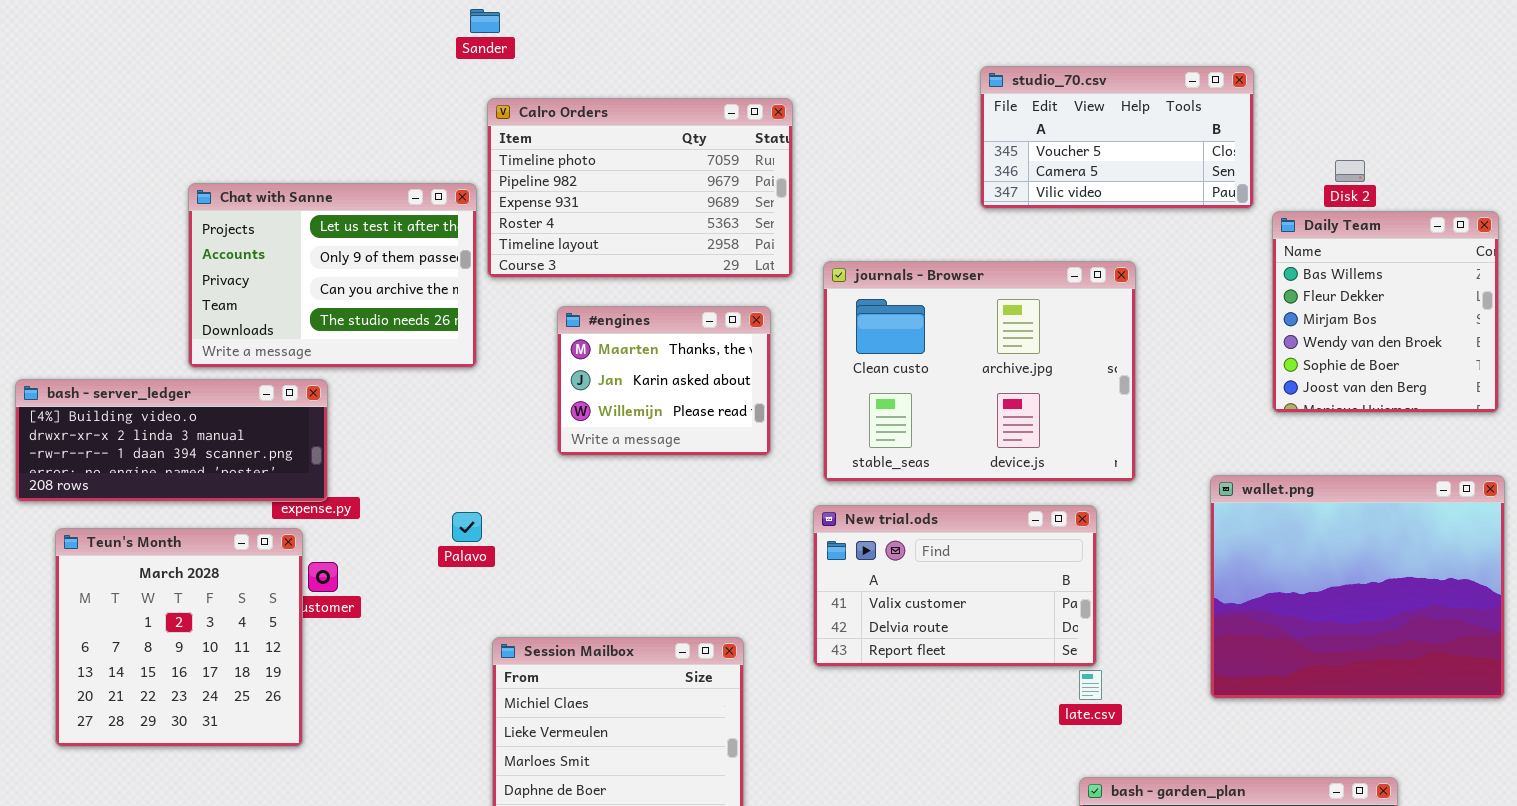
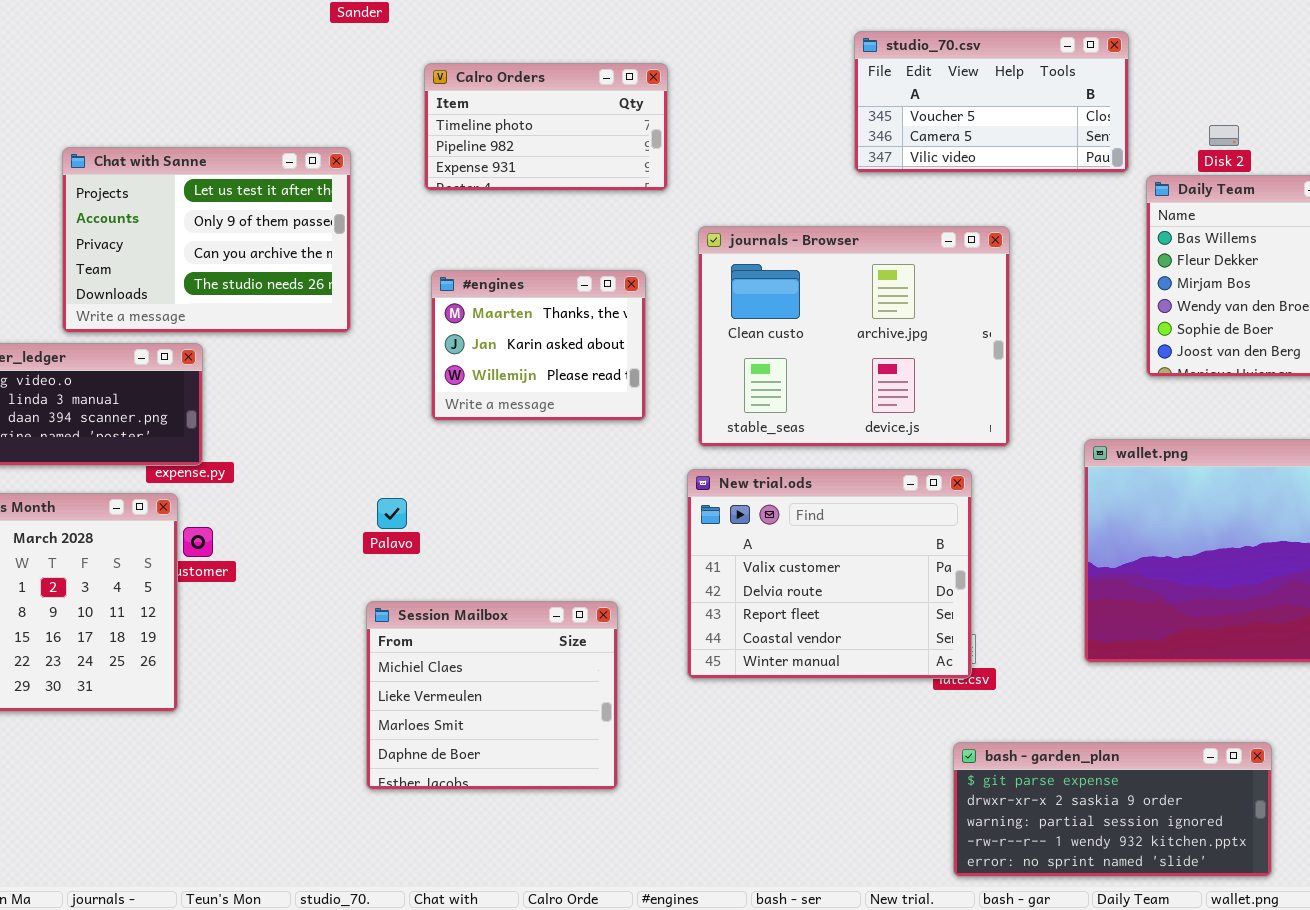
Calro Orders: [487,98,793,278] -> [424,63,668,191], resized
New trial.ods: [813,505,1097,667] -> [687,469,972,679], resized
Palavo: [452,512,482,542] -> [377,498,407,529], moved

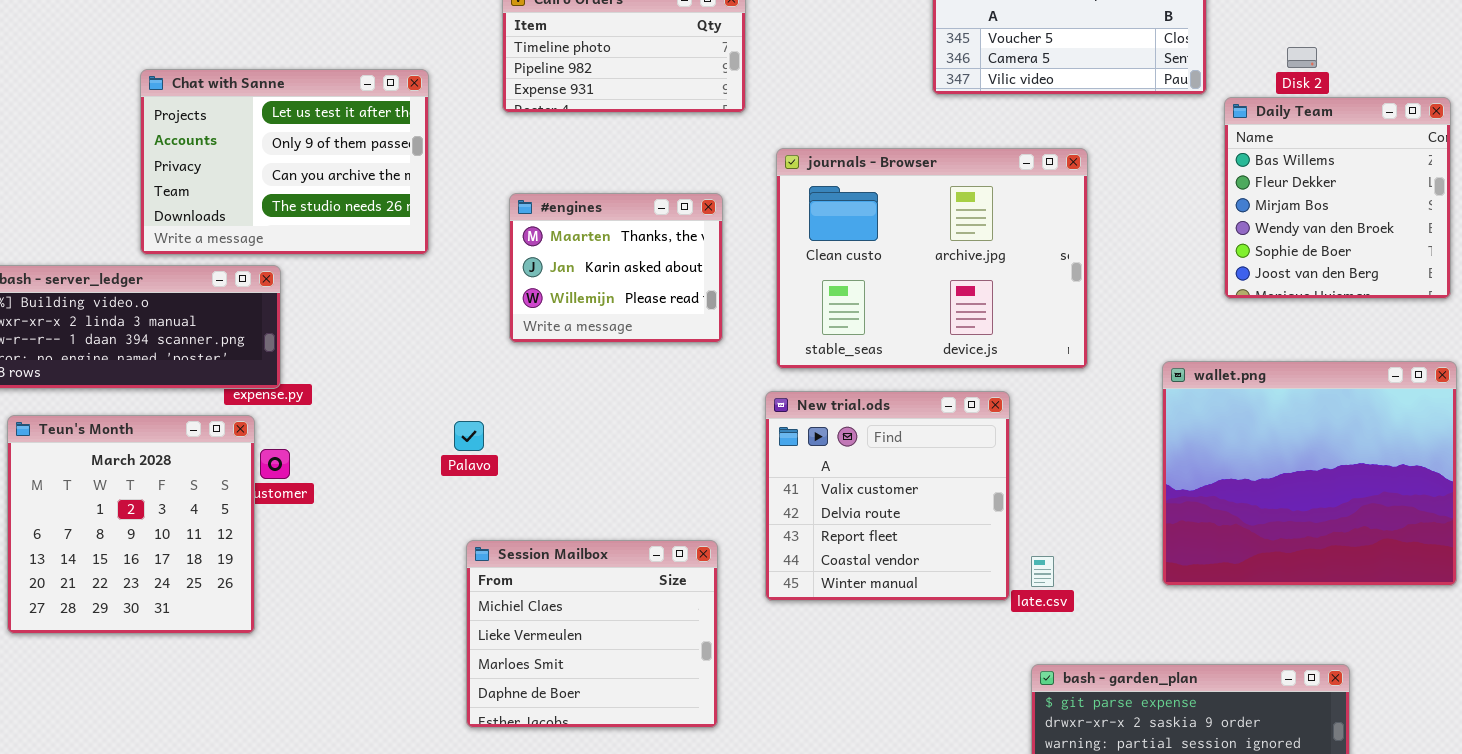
New trial.ods: [687,469,972,679] -> [765,391,1010,601], resized
Session Mailbox: [366,601,618,790] -> [466,540,718,728], moved

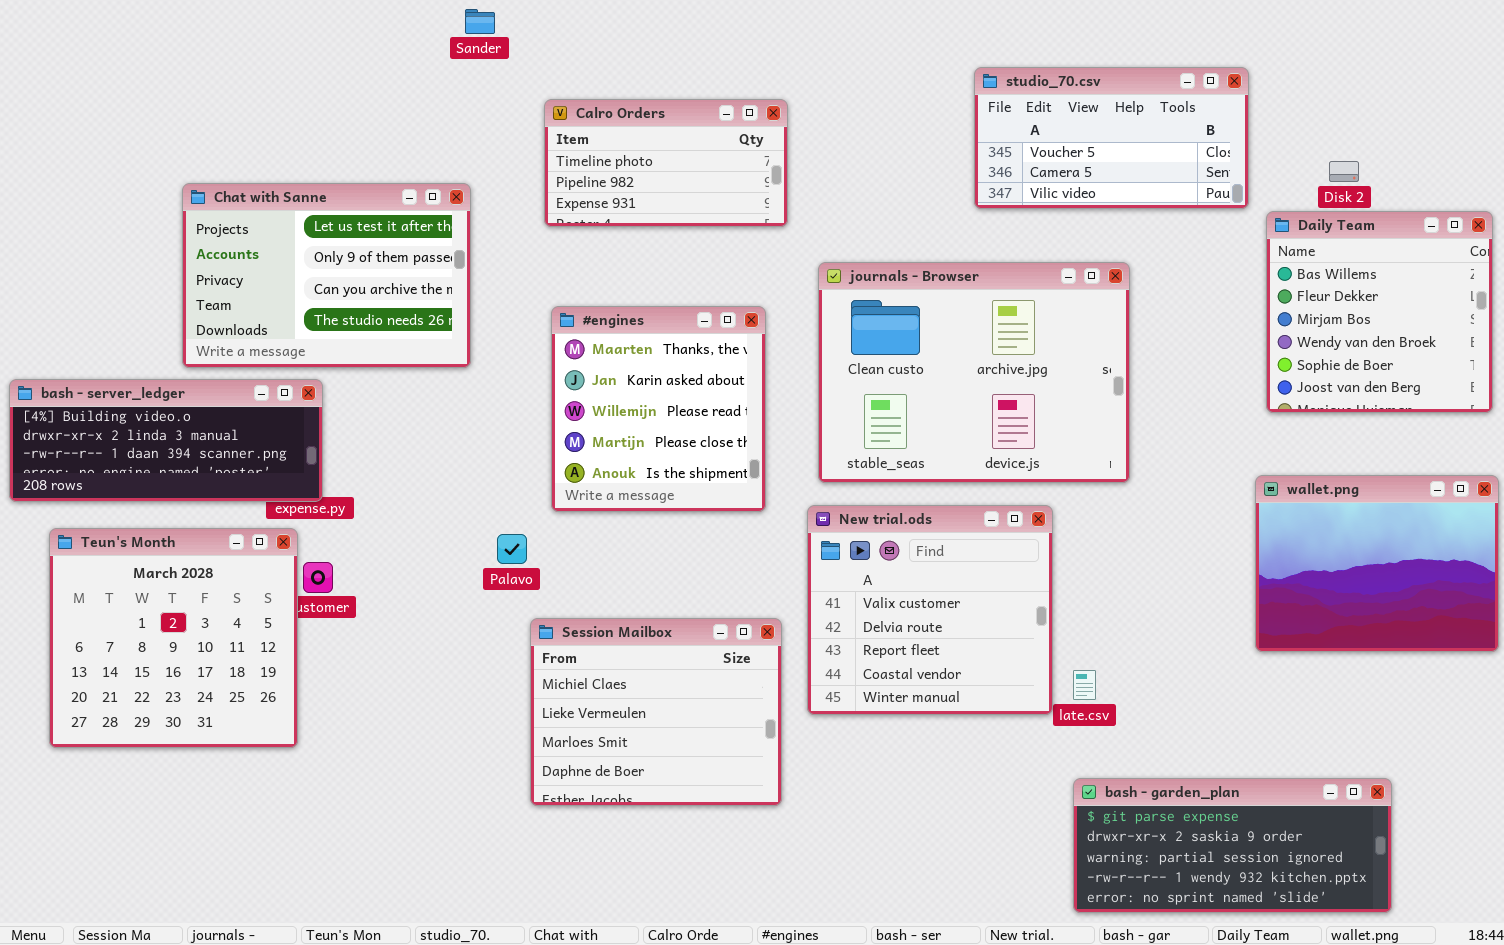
#engines: [509,193,723,343] -> [551,306,766,512], resized
wallet.png: [1162,361,1457,586] -> [1255,475,1499,652], resized
Session Mailbox: [466,540,718,728] -> [530,618,782,806], moved

